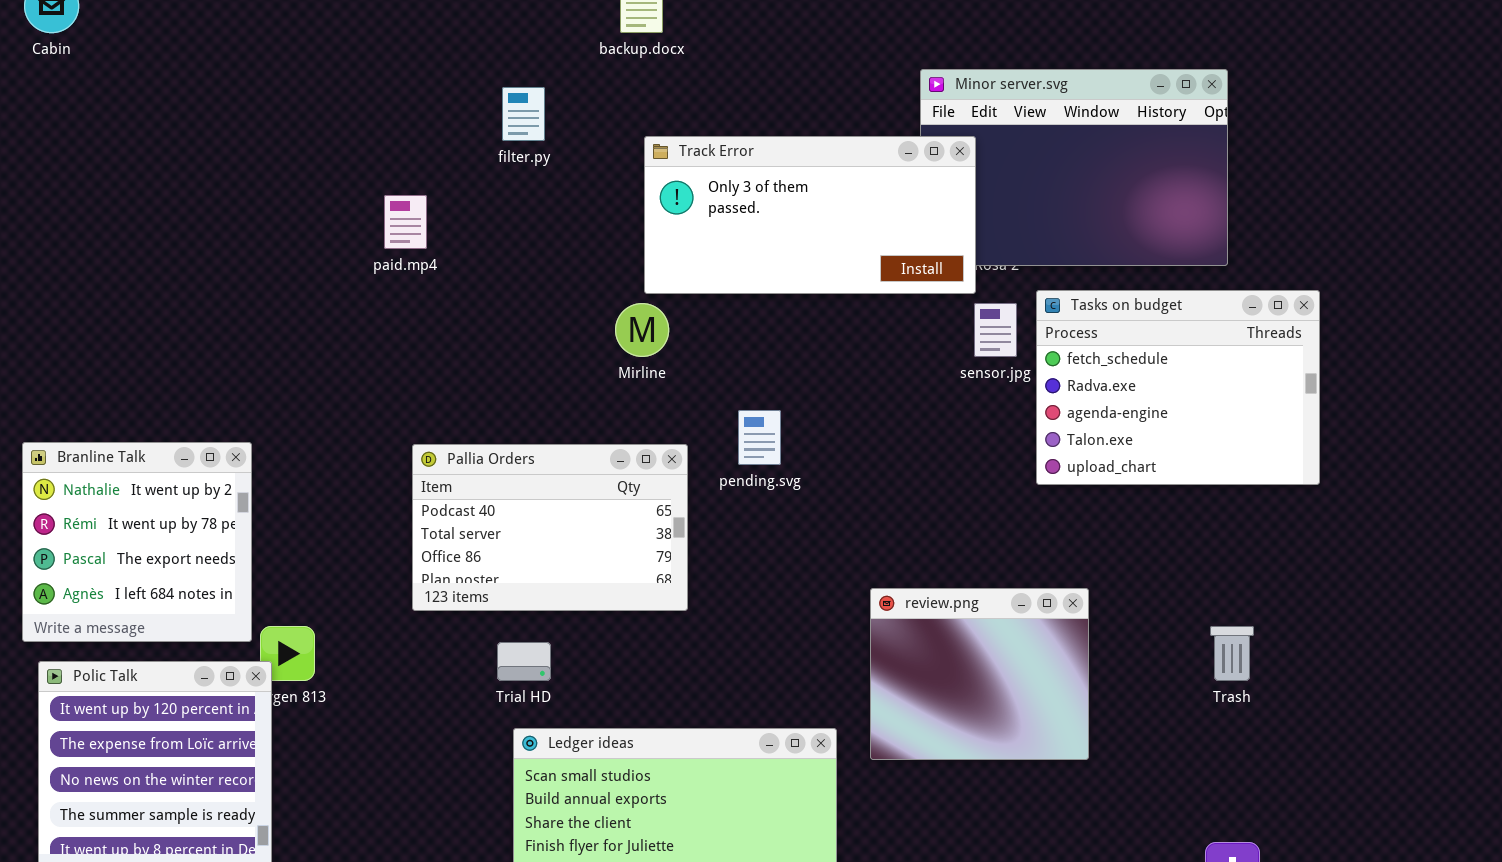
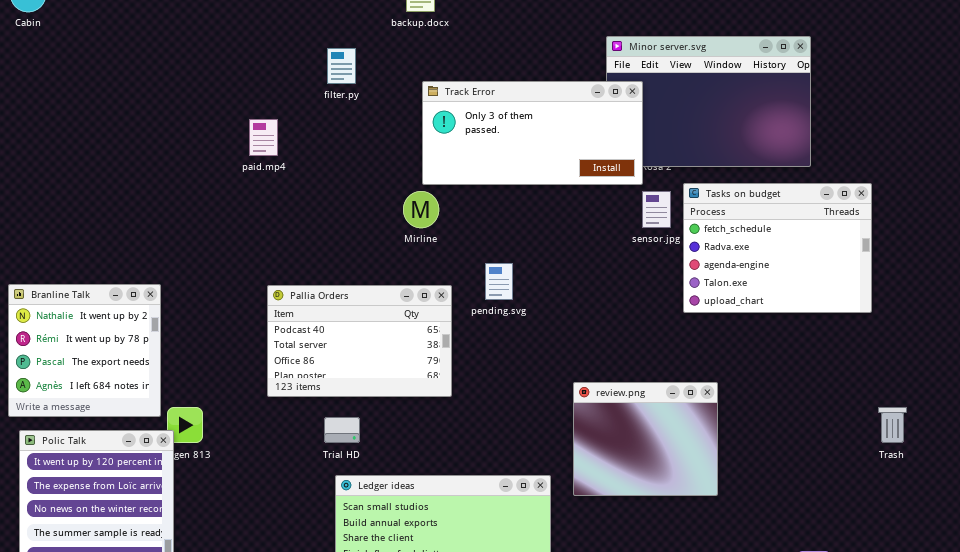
Trash: [1210,626,1254,681] -> [878,407,907,443], moved

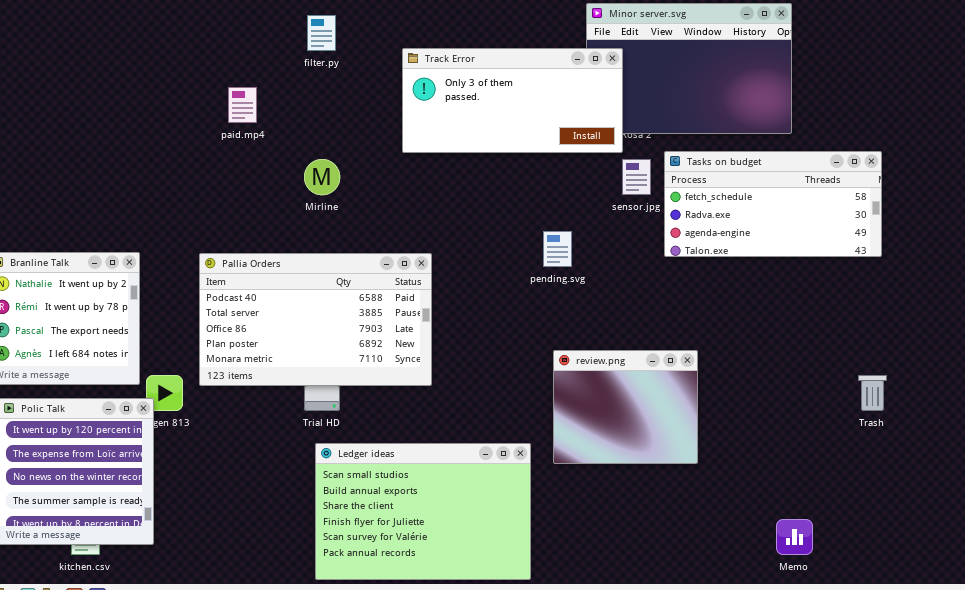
Tasks on budget: [683,183,872,313] -> [664,151,882,257], resized
Mirline: [403,191,439,228] -> [304,159,340,195], moved
pending.svg: [485,263,513,300] -> [543,231,572,267], moved
Pallia Orders: [267,285,452,397] -> [199,253,432,386], resized

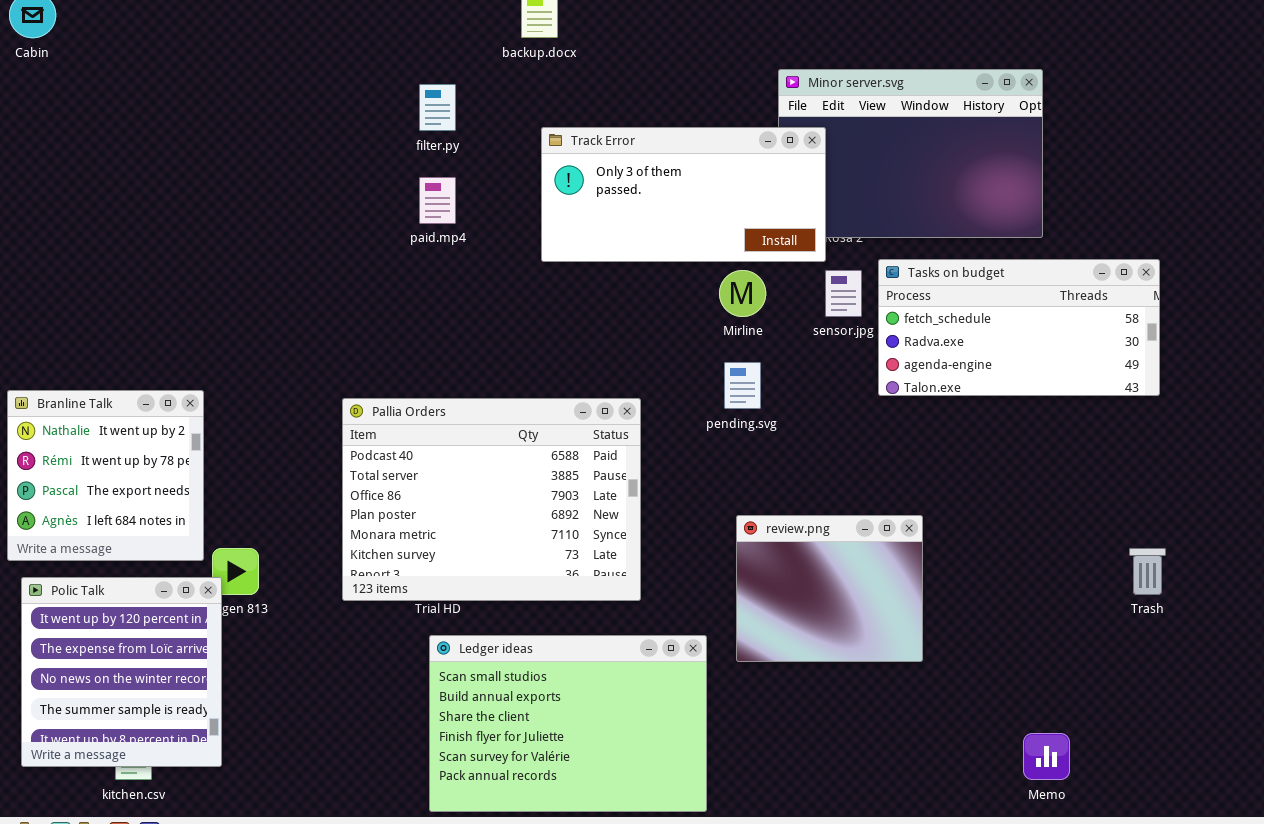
paid.mp4: [228,87,257,123] -> [419,177,456,224], moved
Mirline: [304,159,340,195] -> [719,270,766,317], moved
Pallia Orders: [199,253,432,386] -> [342,398,641,601], moved, resized

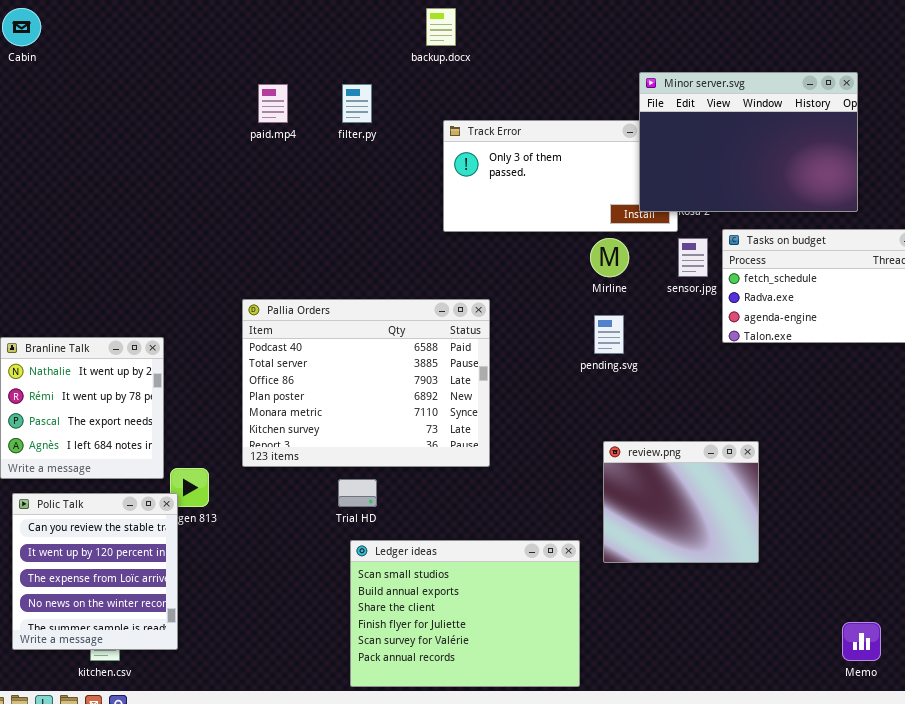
Minor server.svg: [778,69,1043,238] -> [639,72,858,212], raised
paid.mp4: [419,177,456,224] -> [258,84,288,123], moved
Pallia Orders: [342,398,641,601] -> [242,299,490,467], moved
Polic Talk: [21,577,222,767] -> [12,493,178,650], scrolled up 1 row

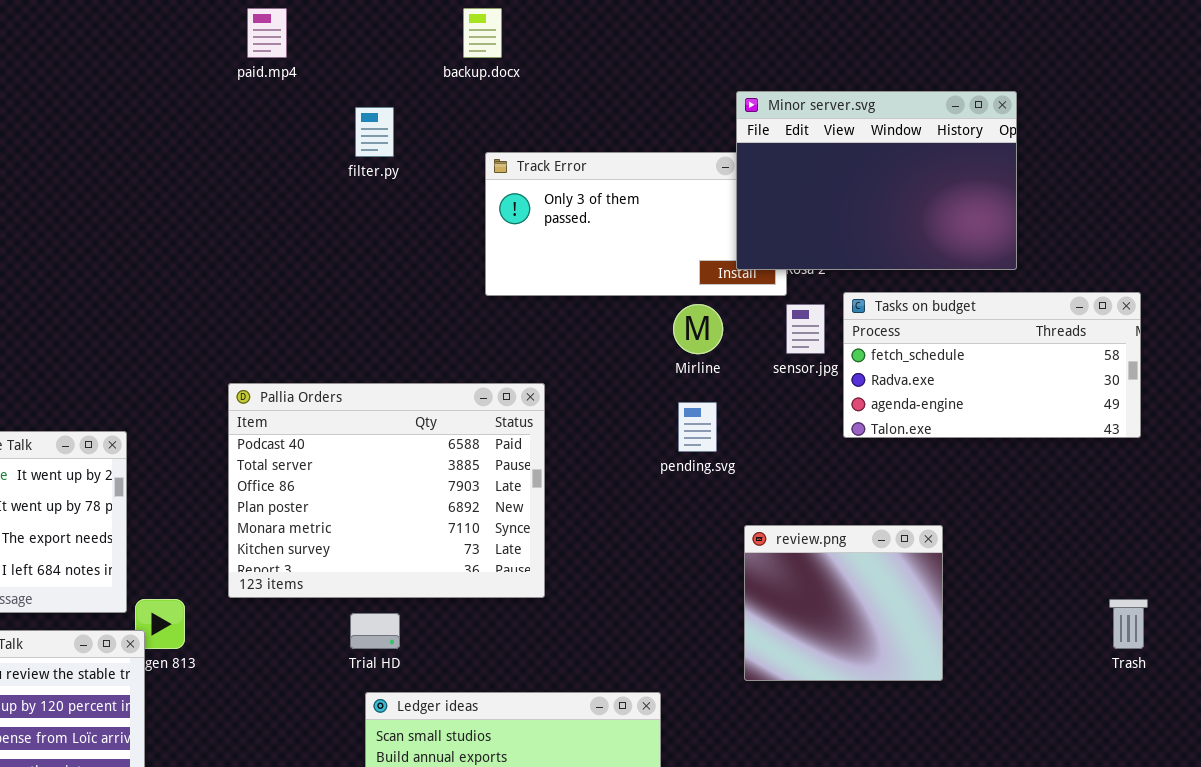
paid.mp4: [258,84,288,123] -> [247,8,287,58], moved
review.png: [603,441,759,563] -> [744,525,943,681], moved

